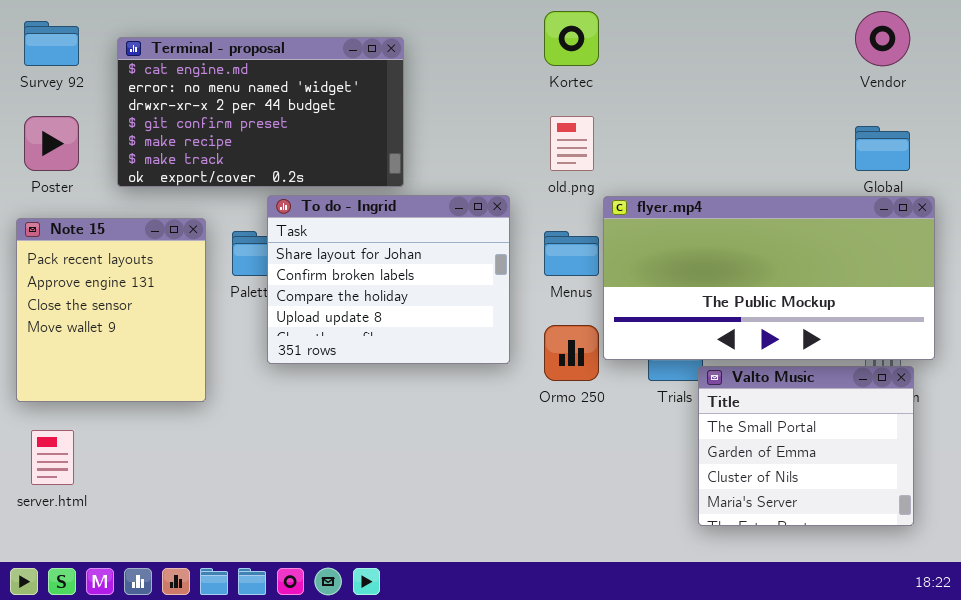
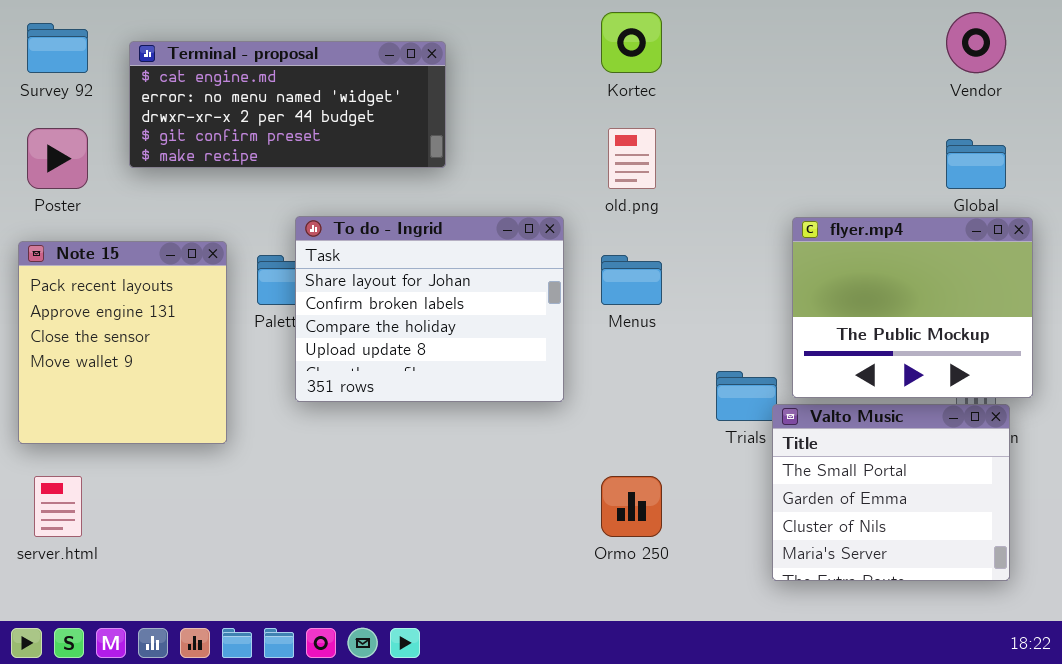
Terminal - proposal: [117,37,404,187] -> [129,41,446,168], resized
flyer.mp4: [603,196,935,360] -> [792,217,1033,398], resized
Ormo 250: [544,325,599,381] -> [601,476,662,537], moved

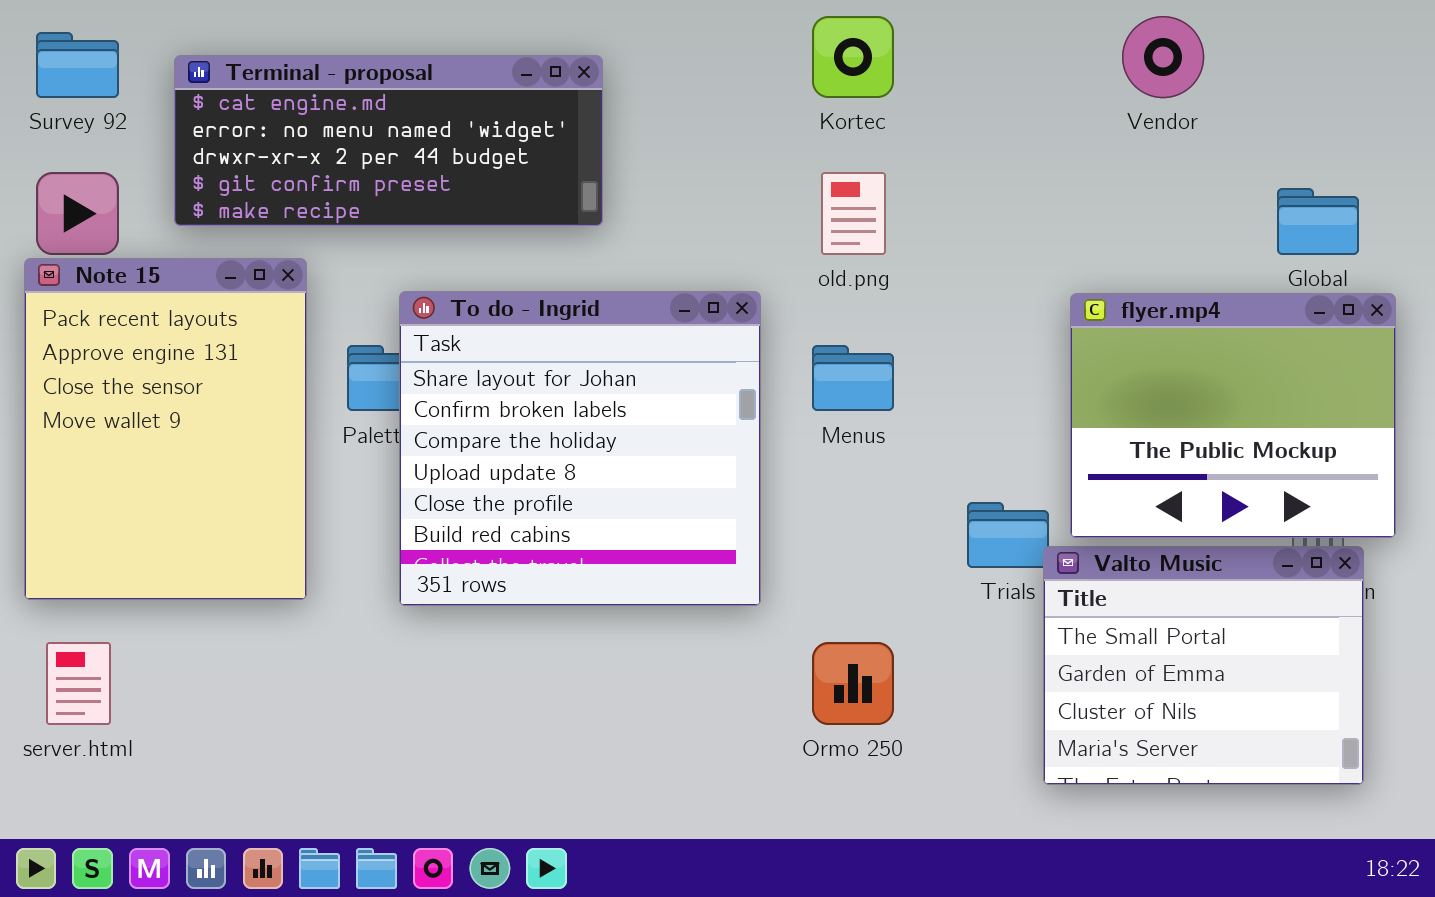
Vendor: [946,12,1006,73] -> [1122,16,1204,98], moved
To do - Ingrid: [295,216,564,402] -> [399,291,761,606], resized
Note 15: [18,241,227,444] -> [24,258,307,600], resized

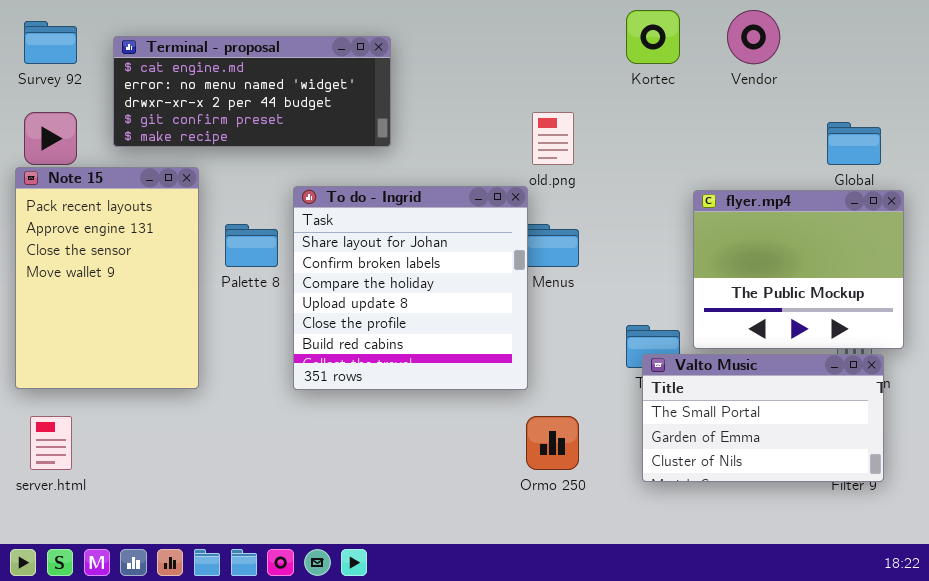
Kortec: [812,16,894,98] -> [626,10,680,64], moved
To do - Ingrid: [399,291,761,606] -> [293,186,528,390], moved
Valto Music: [1043,546,1364,785] -> [642,354,884,482], resized

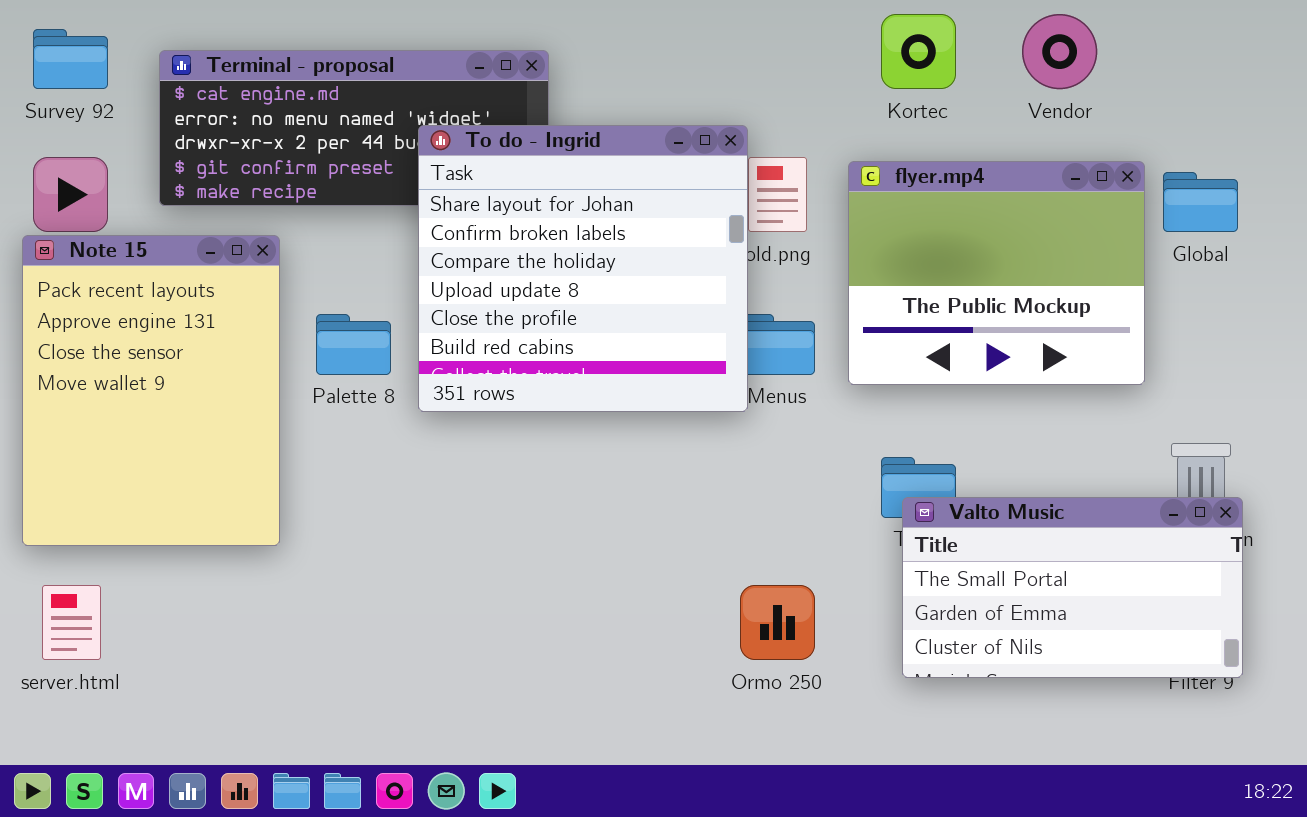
To do - Ingrid: [293,186,528,390] -> [418,125,748,412], moved
flyer.mp4: [693,190,904,349] -> [848,161,1145,385], moved

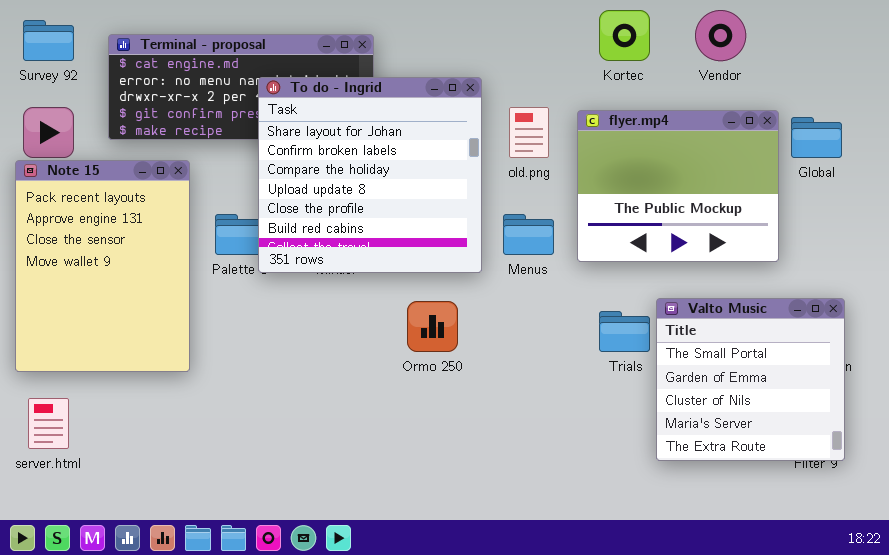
To do - Ingrid: [418,125,748,412] -> [258,77,482,273], moved
Valto Music: [902,497,1243,678] -> [656,298,845,461], resized
Ormo 250: [740,585,815,660] -> [407,301,458,352], moved

